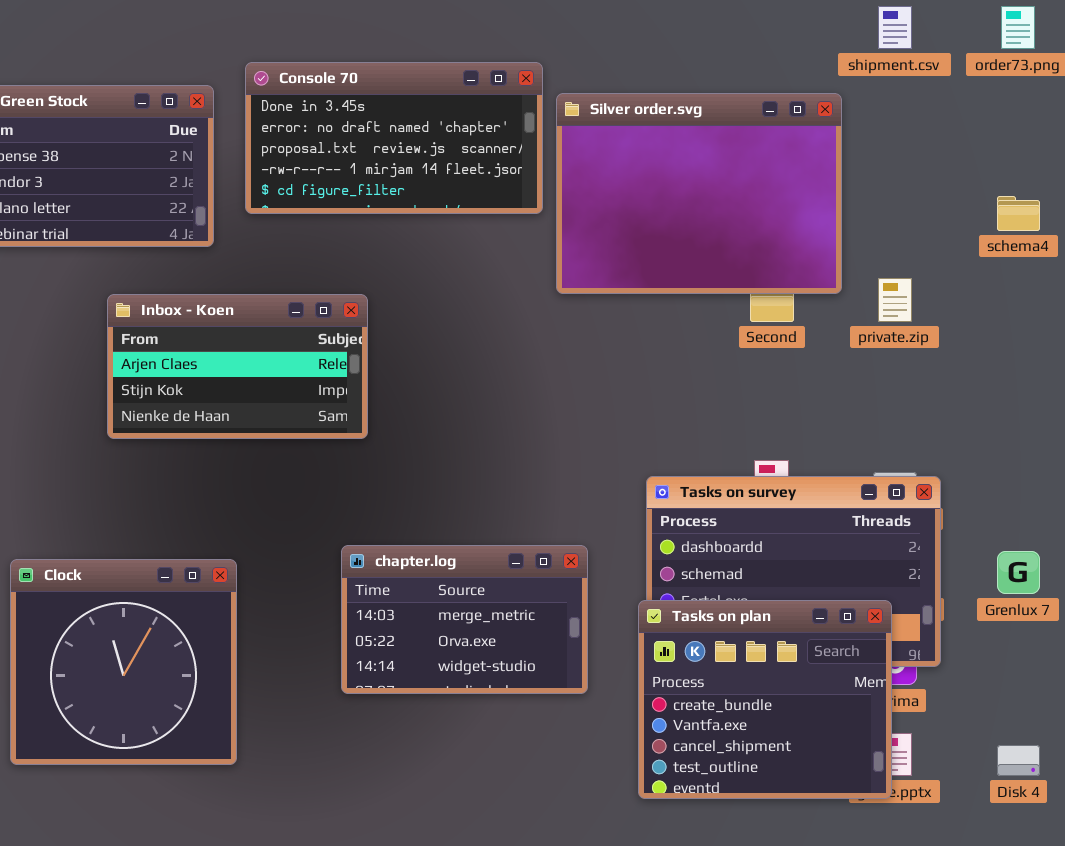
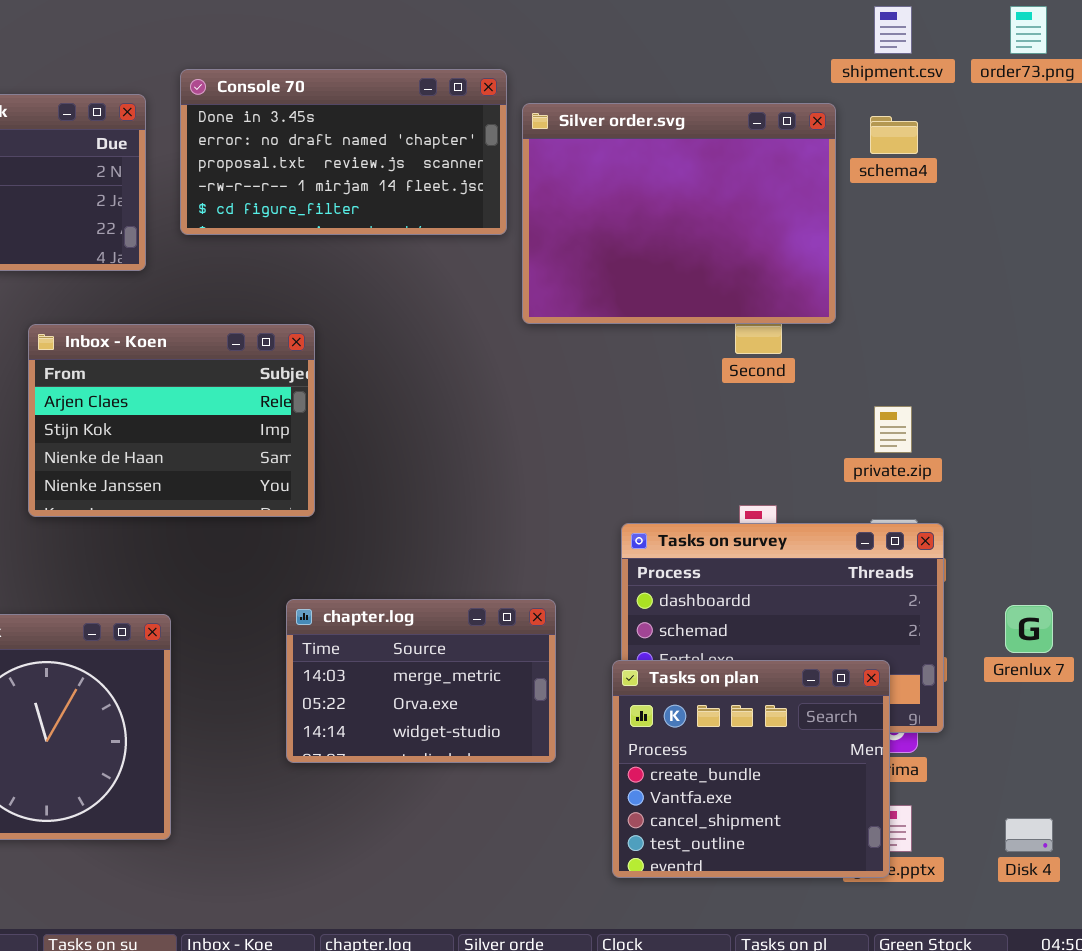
schema4: [997,196,1040,231] -> [870,116,918,154], moved
private.zip: [878,278,912,322] -> [874,406,912,453], moved
Inbox - Koen: [107,294,368,439] -> [28,324,315,517], resized

